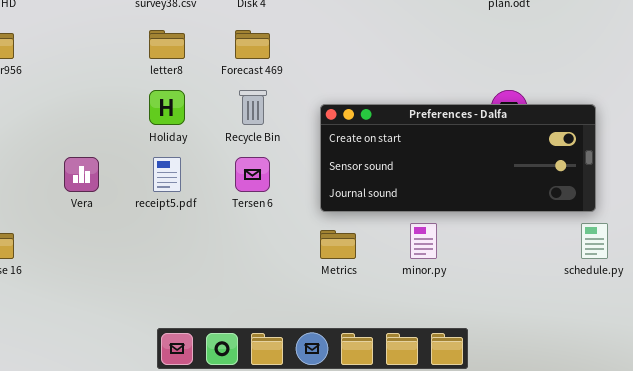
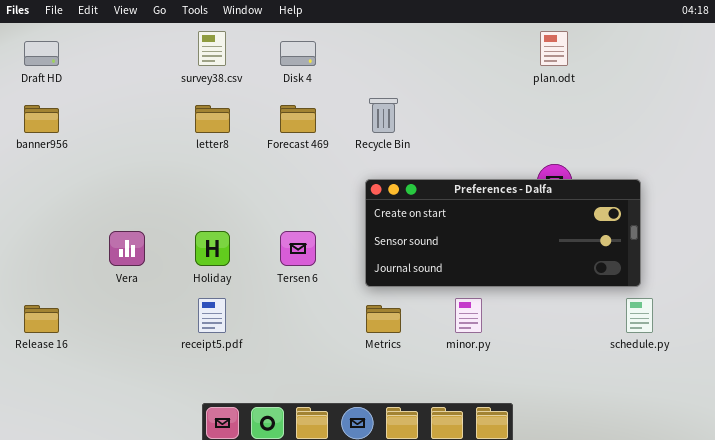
Holiday: [149,90,185,125] -> [195,231,230,266], moved
Recycle Bin: [239,90,267,125] -> [369,98,398,133], moved
receipt5.pdf: [153,157,181,192] -> [198,298,226,333], moved

